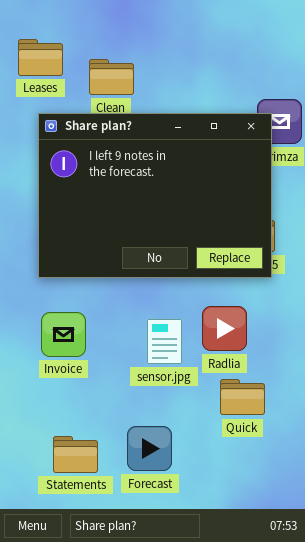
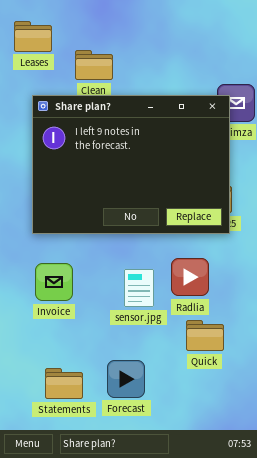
Leases: [18,39,63,76] -> [14,21,52,52], moved

